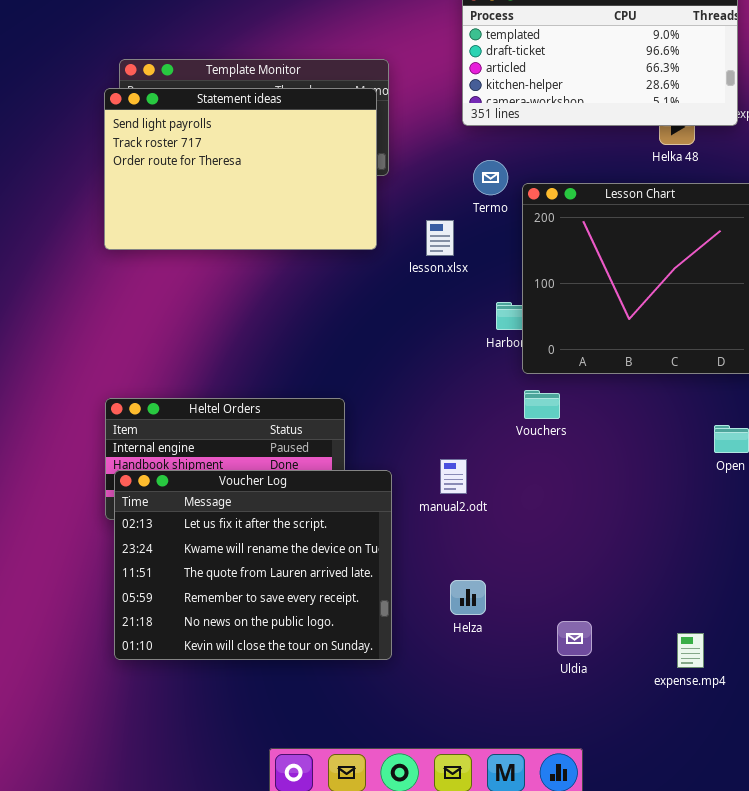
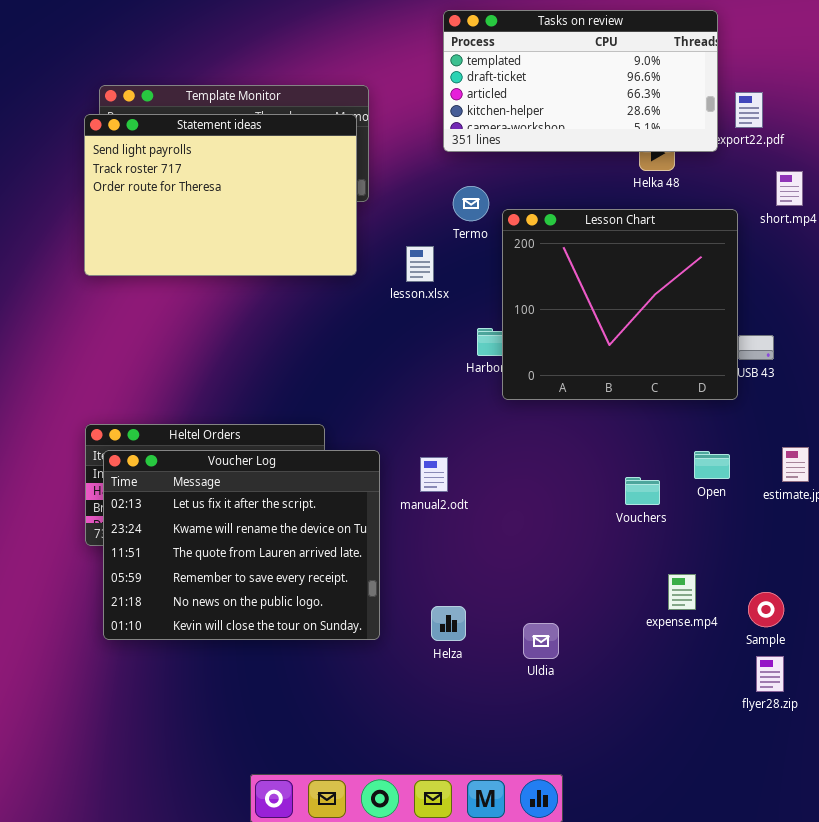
Vouchers: [524,390,560,419] -> [625,477,660,505], moved
manual2.odt: [440,459,467,494] -> [420,457,448,492], moved
Voucher Log: [114,470,392,660] -> [103,450,380,640], moved
Uldia: [557,621,592,656] -> [523,623,559,659], moved
expense.mp4: [677,633,704,668] -> [668,574,696,610], moved

